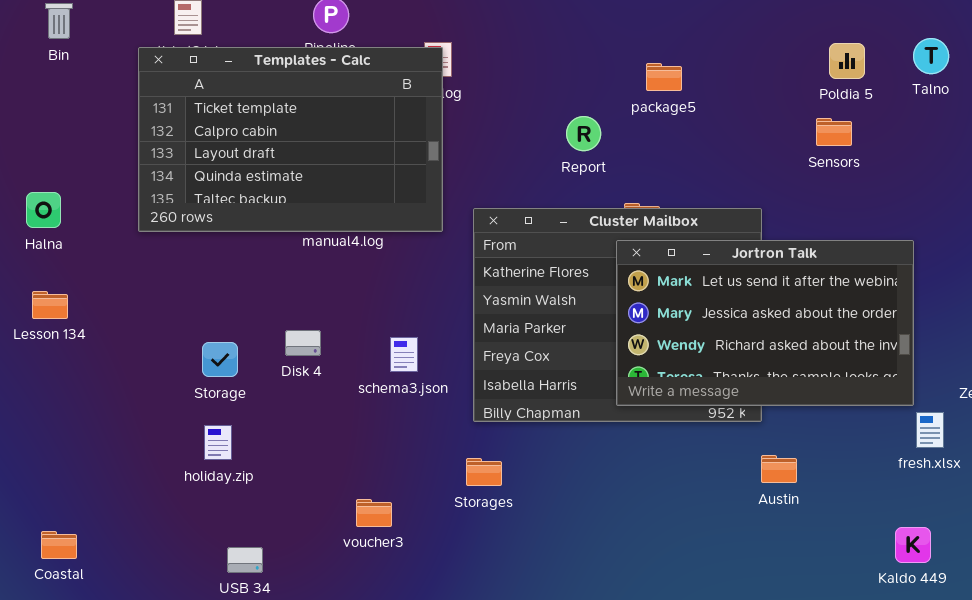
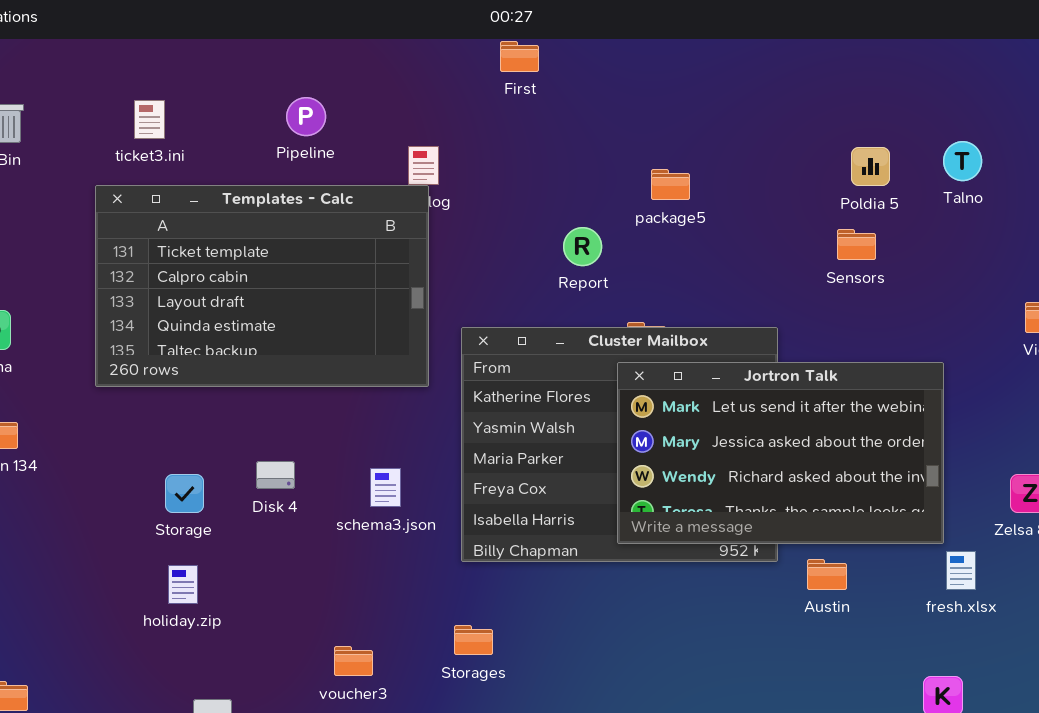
Templates - Calc: [138,47,443,232] -> [95,185,429,387], moved
Austin: [761,455,797,483] -> [807,559,847,590], moved
Storages: [466,458,502,486] -> [454,625,493,655], moved

